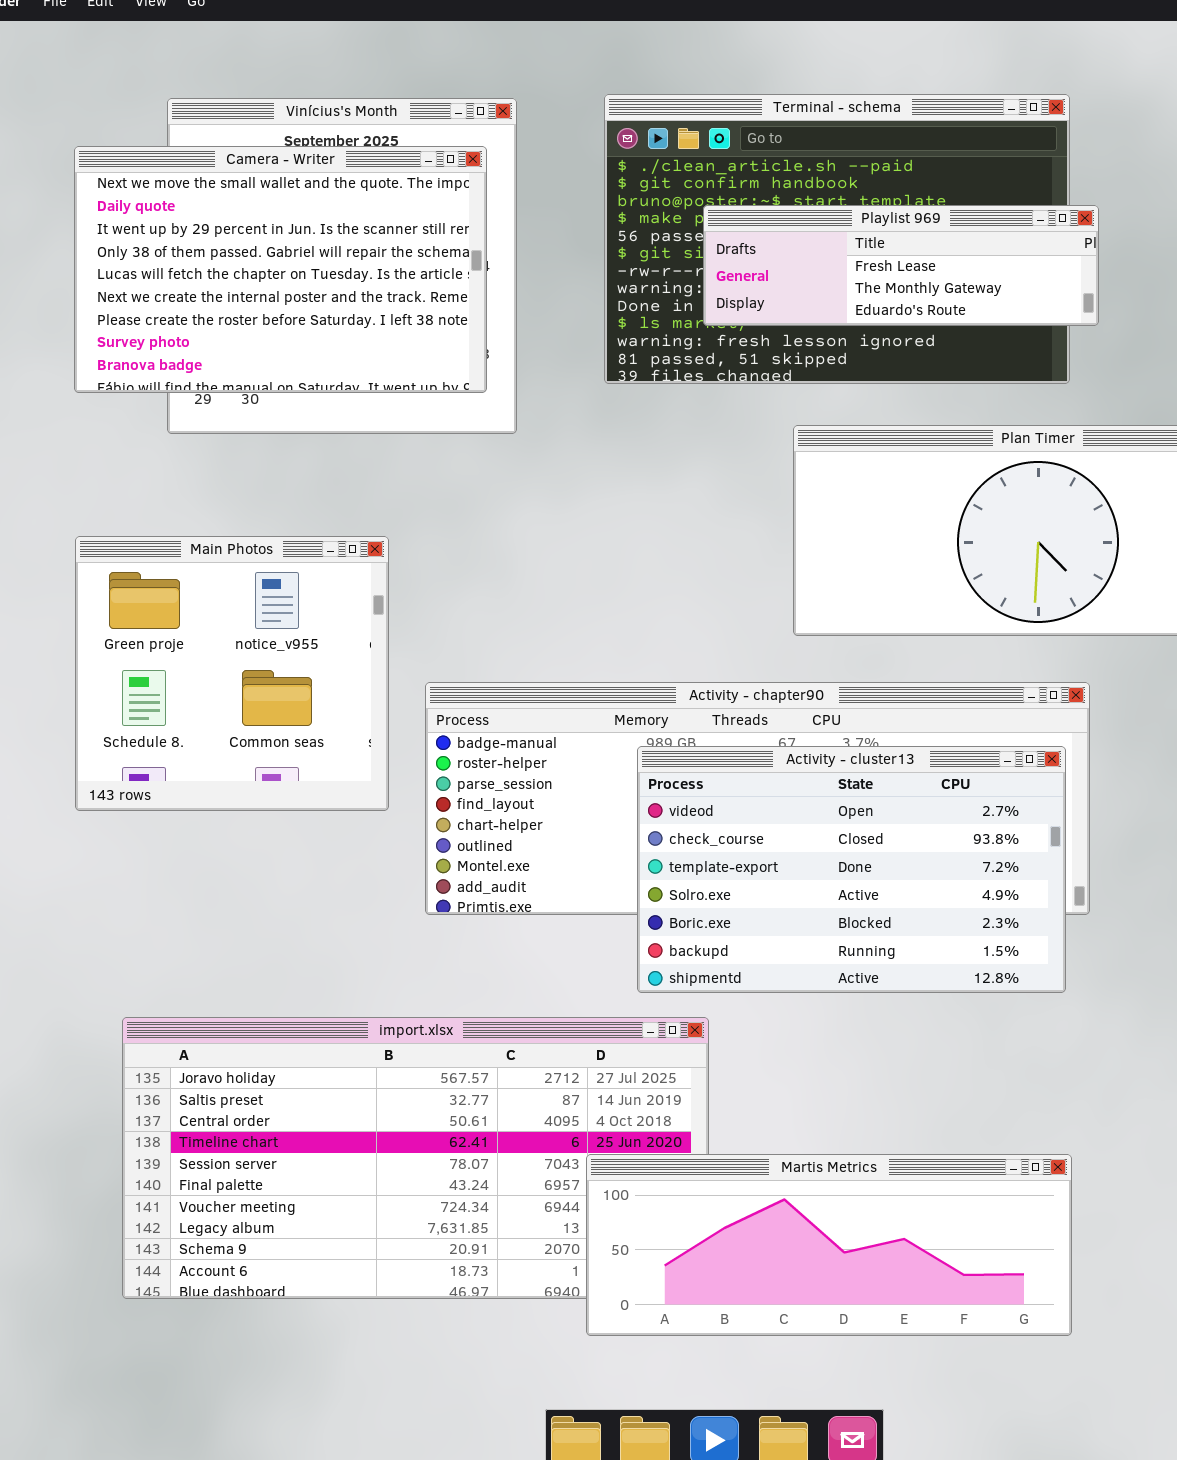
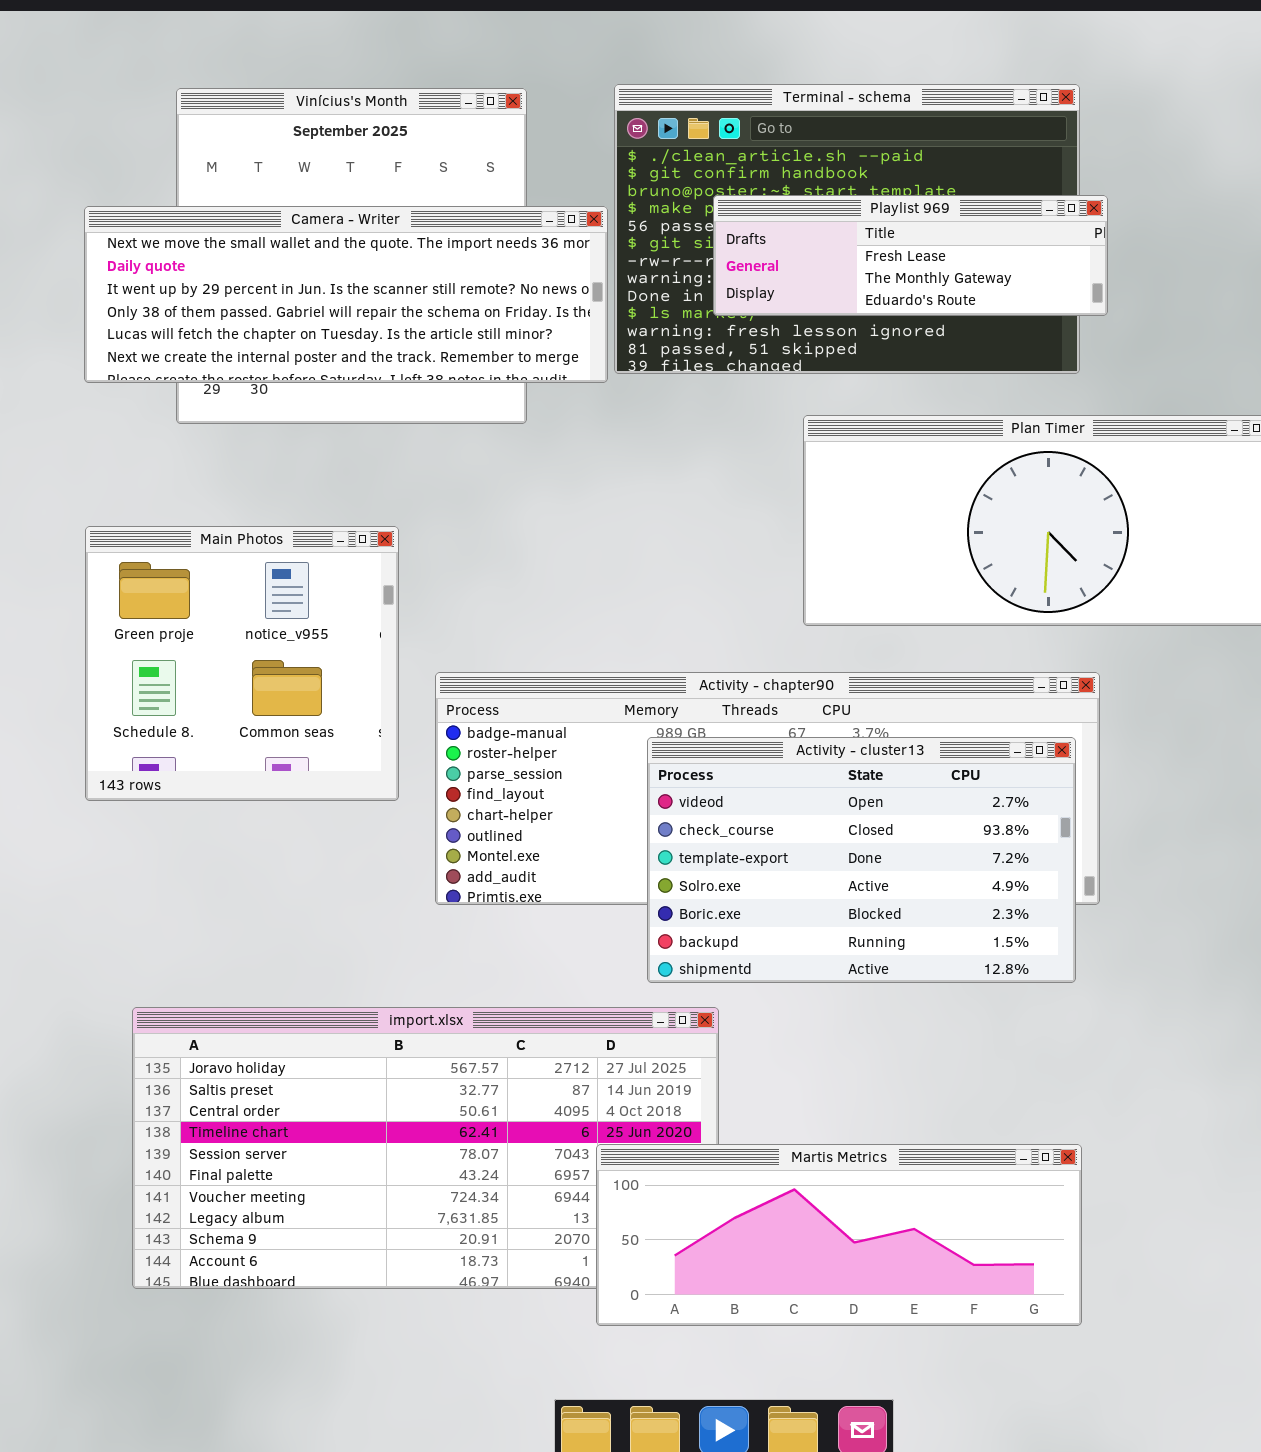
Camera - Writer: [74,146,487,393] -> [84,206,608,383], resized

